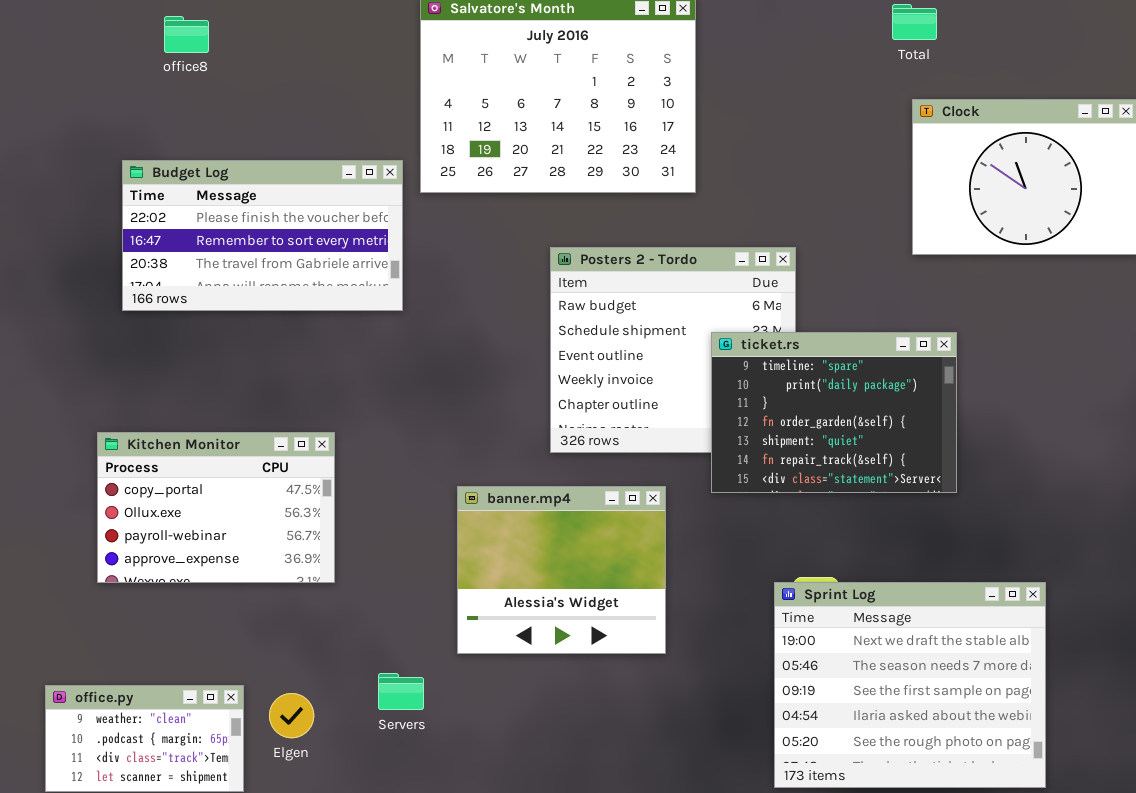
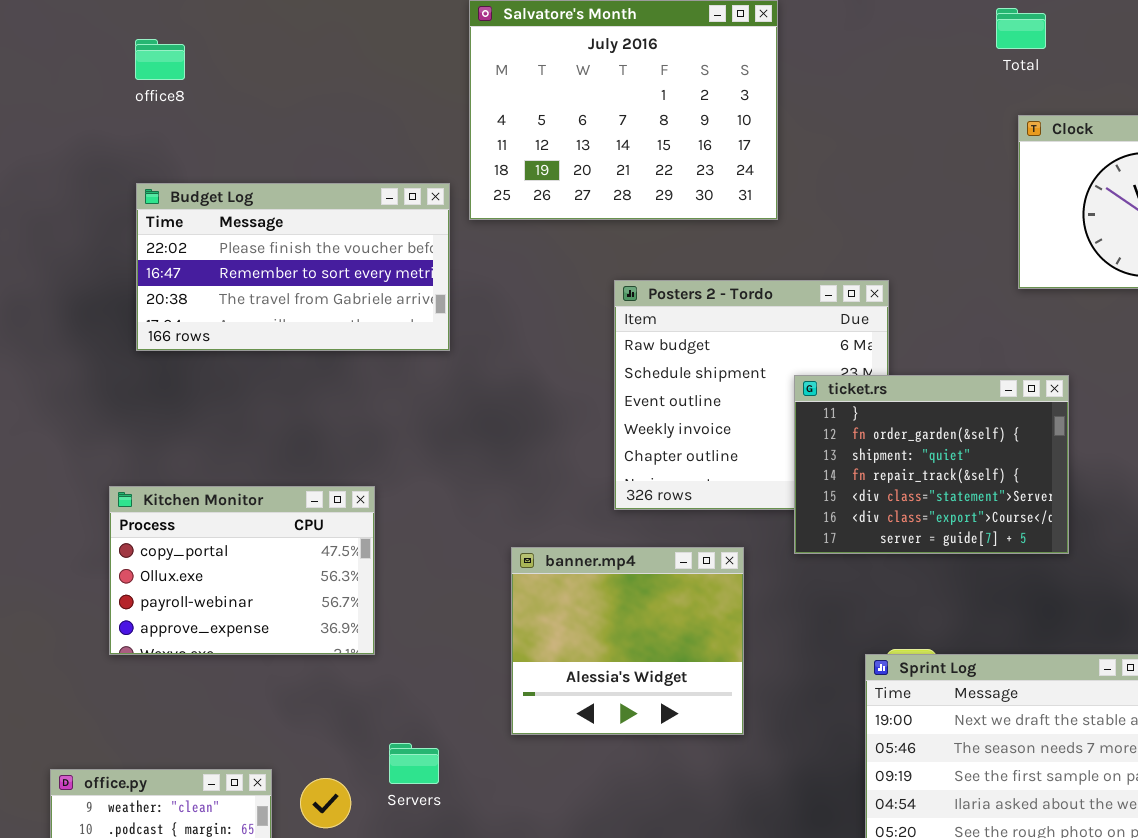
office8: [164,16,209,53] -> [135,39,185,80], moved
ticket.rs: [711,332,957,493] -> [794,375,1069,554], scrolled down 2 rows
Servers: [378,673,424,710] -> [389,743,439,784], moved

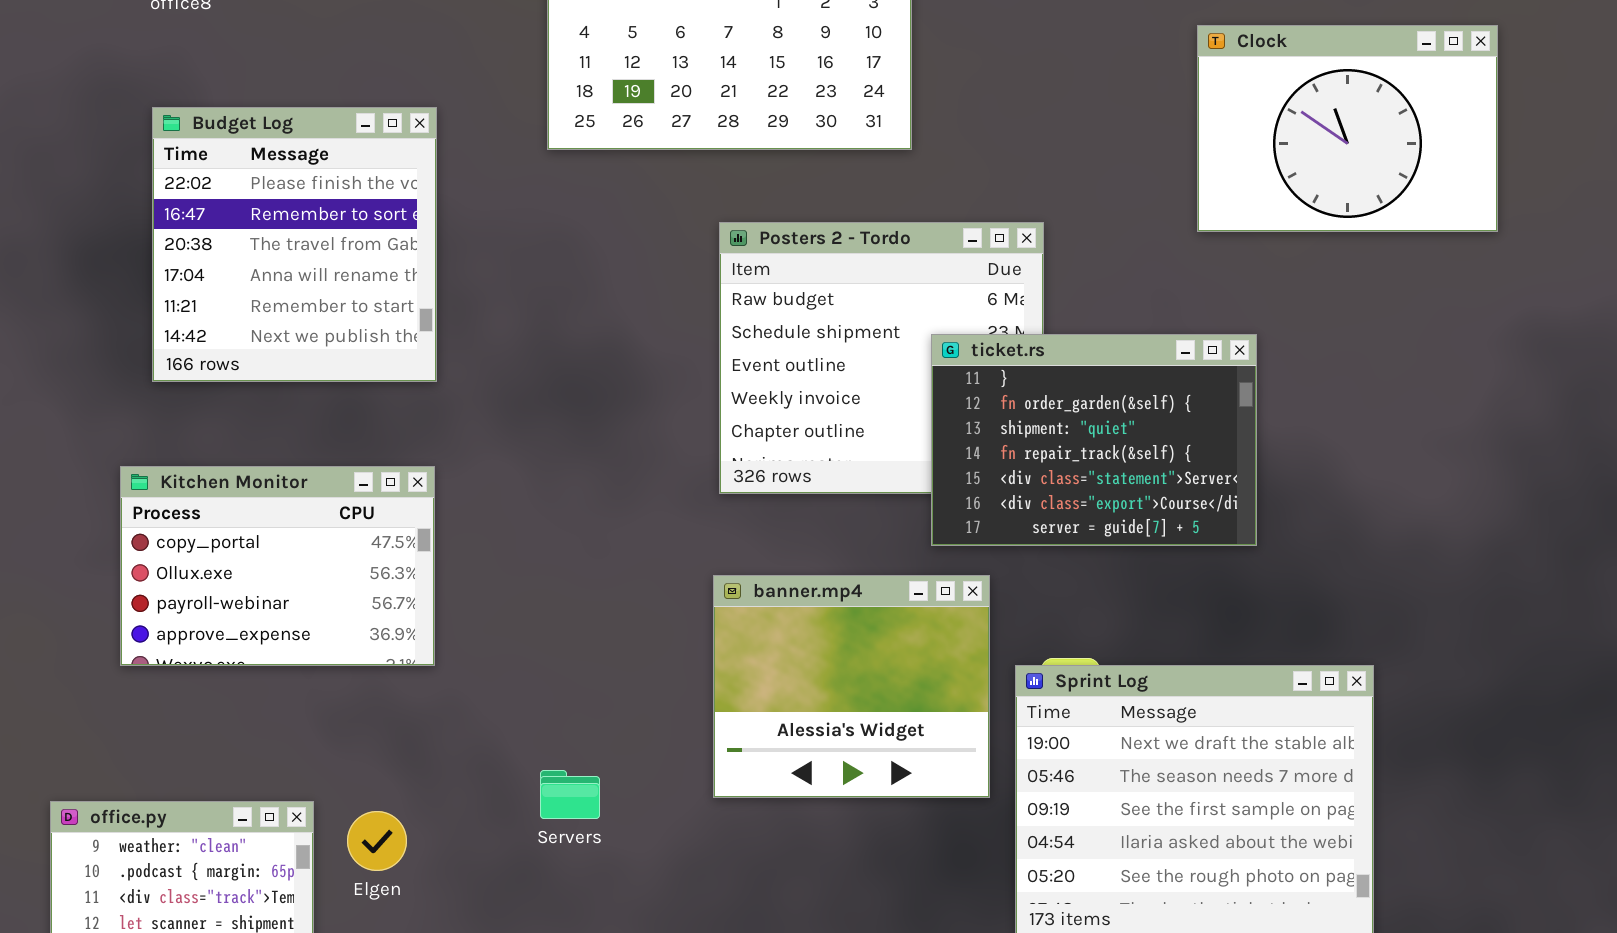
Budget Log: [136,183,450,351] -> [152,107,437,382], resized
banner.mp4: [511,547,744,735] -> [713,575,990,798], moved
Servers: [389,743,439,784] -> [540,770,600,819], moved

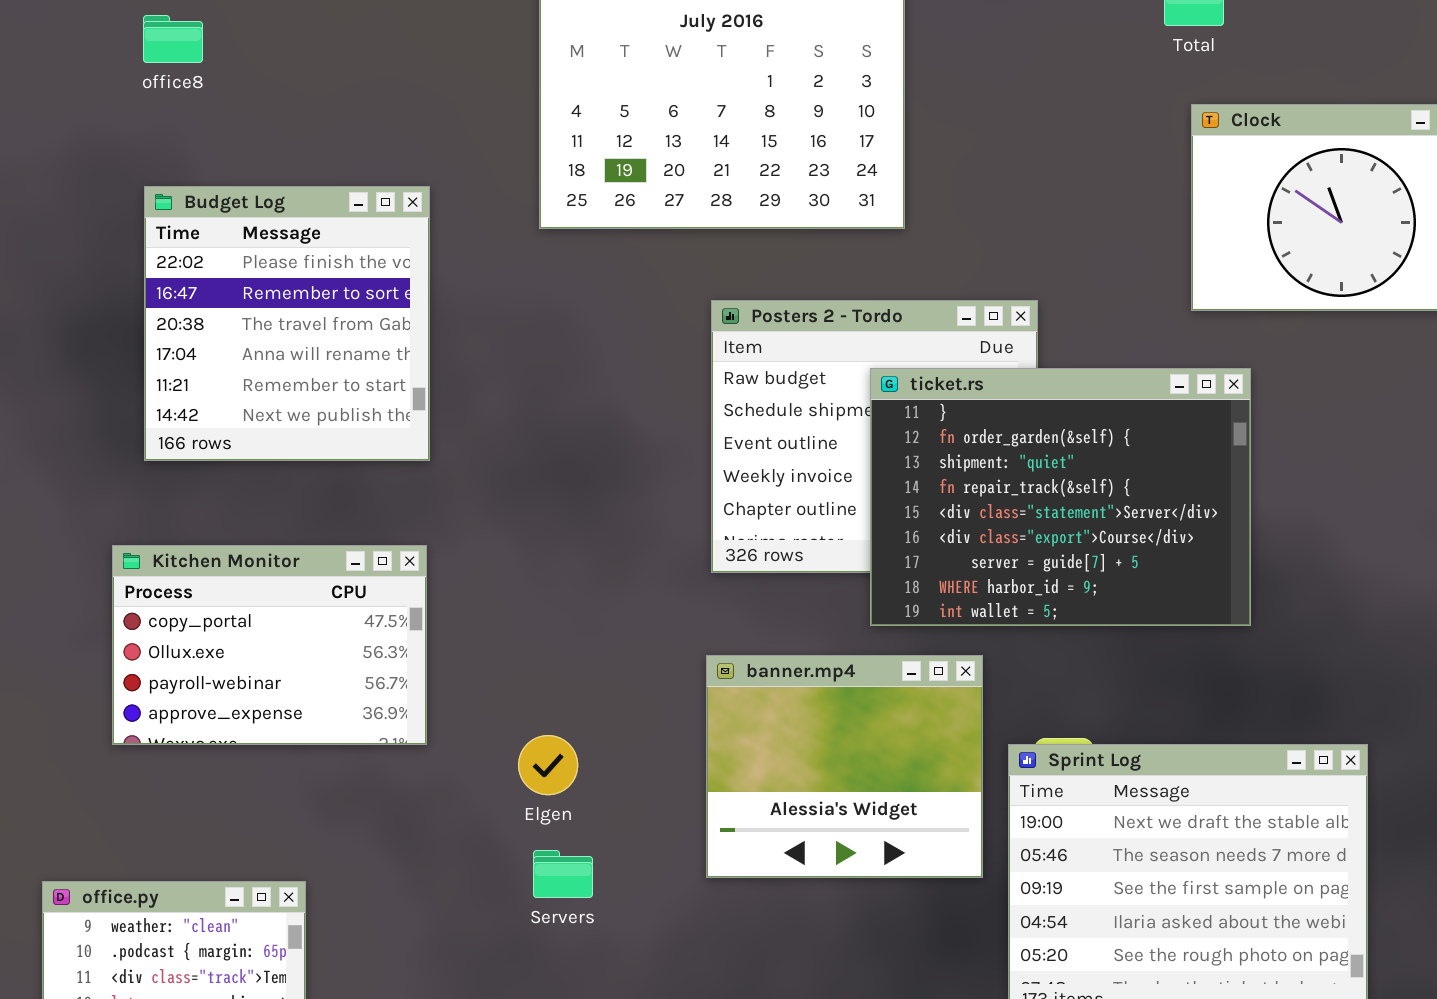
ticket.rs: [931,334,1257,546] -> [870,368,1251,626], resized
Elgen: [347,811,407,871] -> [518,735,578,795], moved

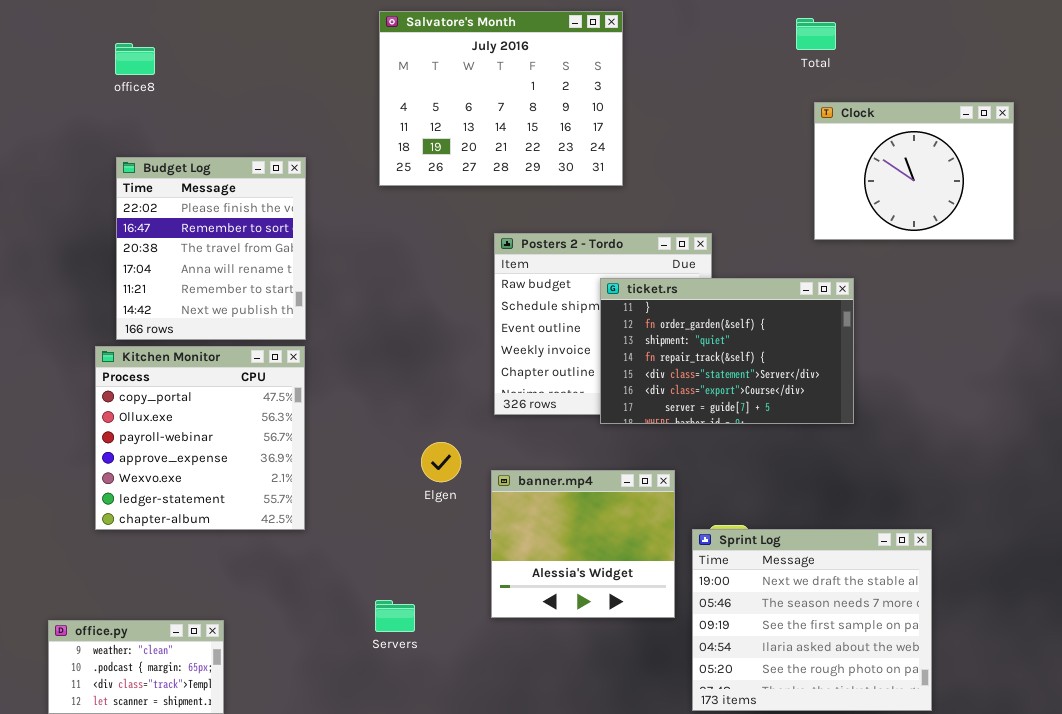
ticket.rs: [870,368,1251,626] -> [600,278,854,424], resized
Kitchen Monitor: [112,545,427,745] -> [95,346,305,530], resized
Elgen: [518,735,578,795] -> [421,442,461,482], moved

